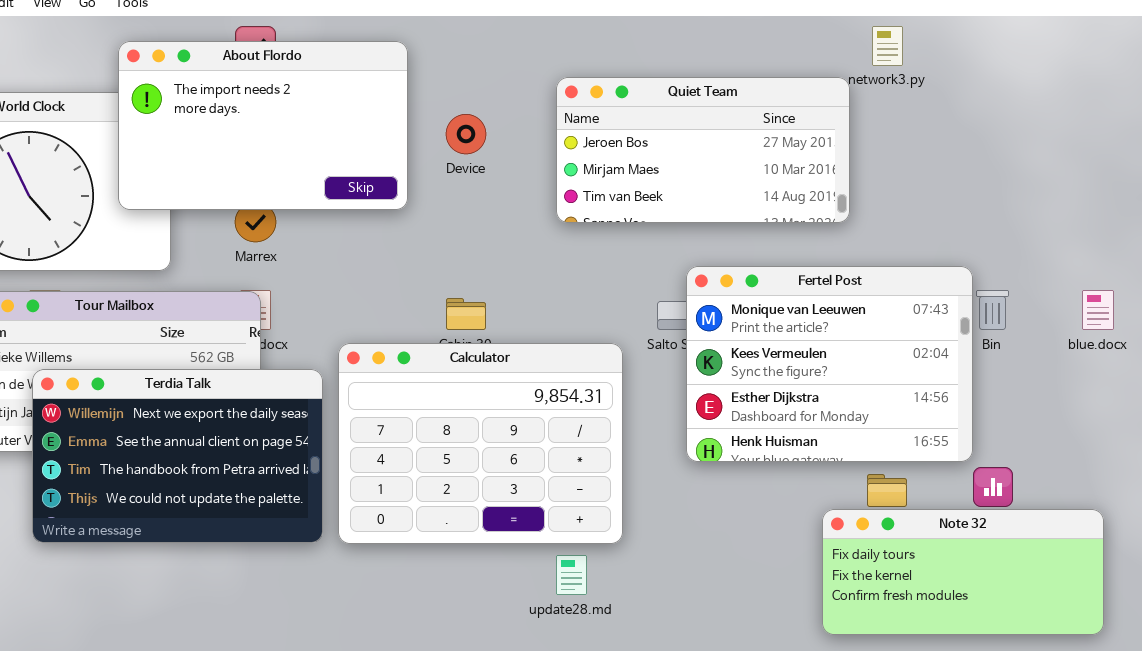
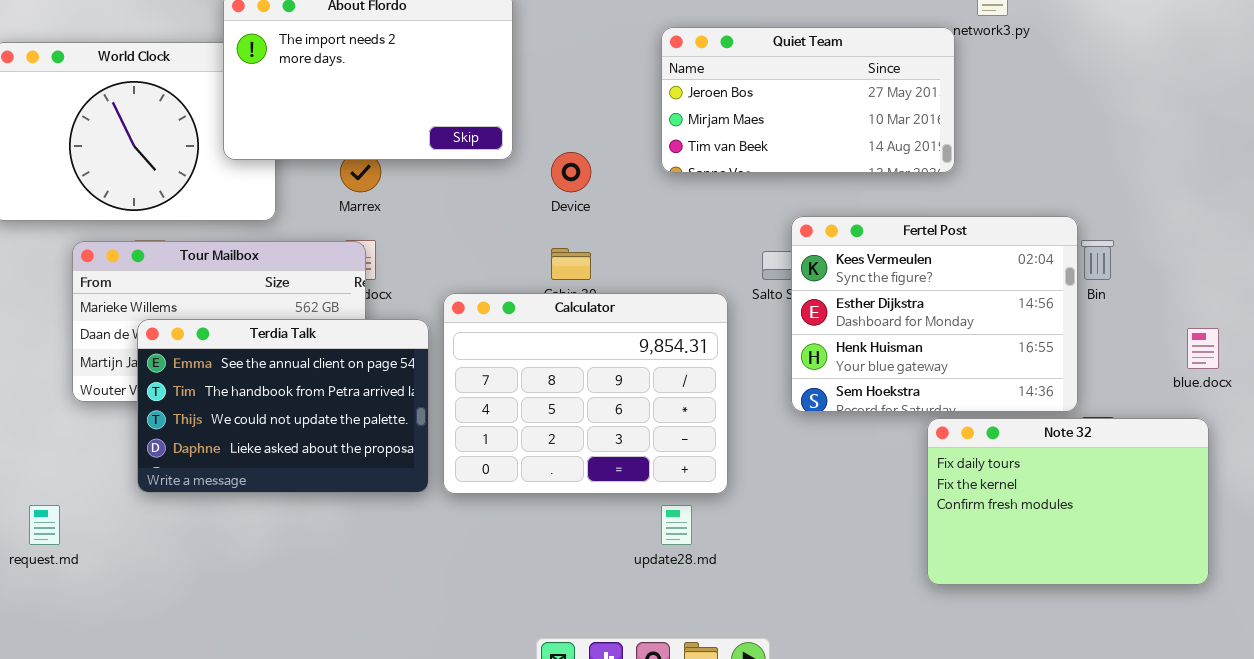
Device: [446,114,486,154] -> [551,152,591,192], moved
Fertel Post: [686,266,973,462] -> [791,216,1078,412], scrolled down 1 row
blue.docx: [1082,290,1114,330] -> [1187,328,1219,369], moved
Terdia Talk: [32,369,323,543] -> [137,319,429,493], scrolled down 1 row
Note 32: [822,509,1104,635] -> [927,418,1209,585], resized

